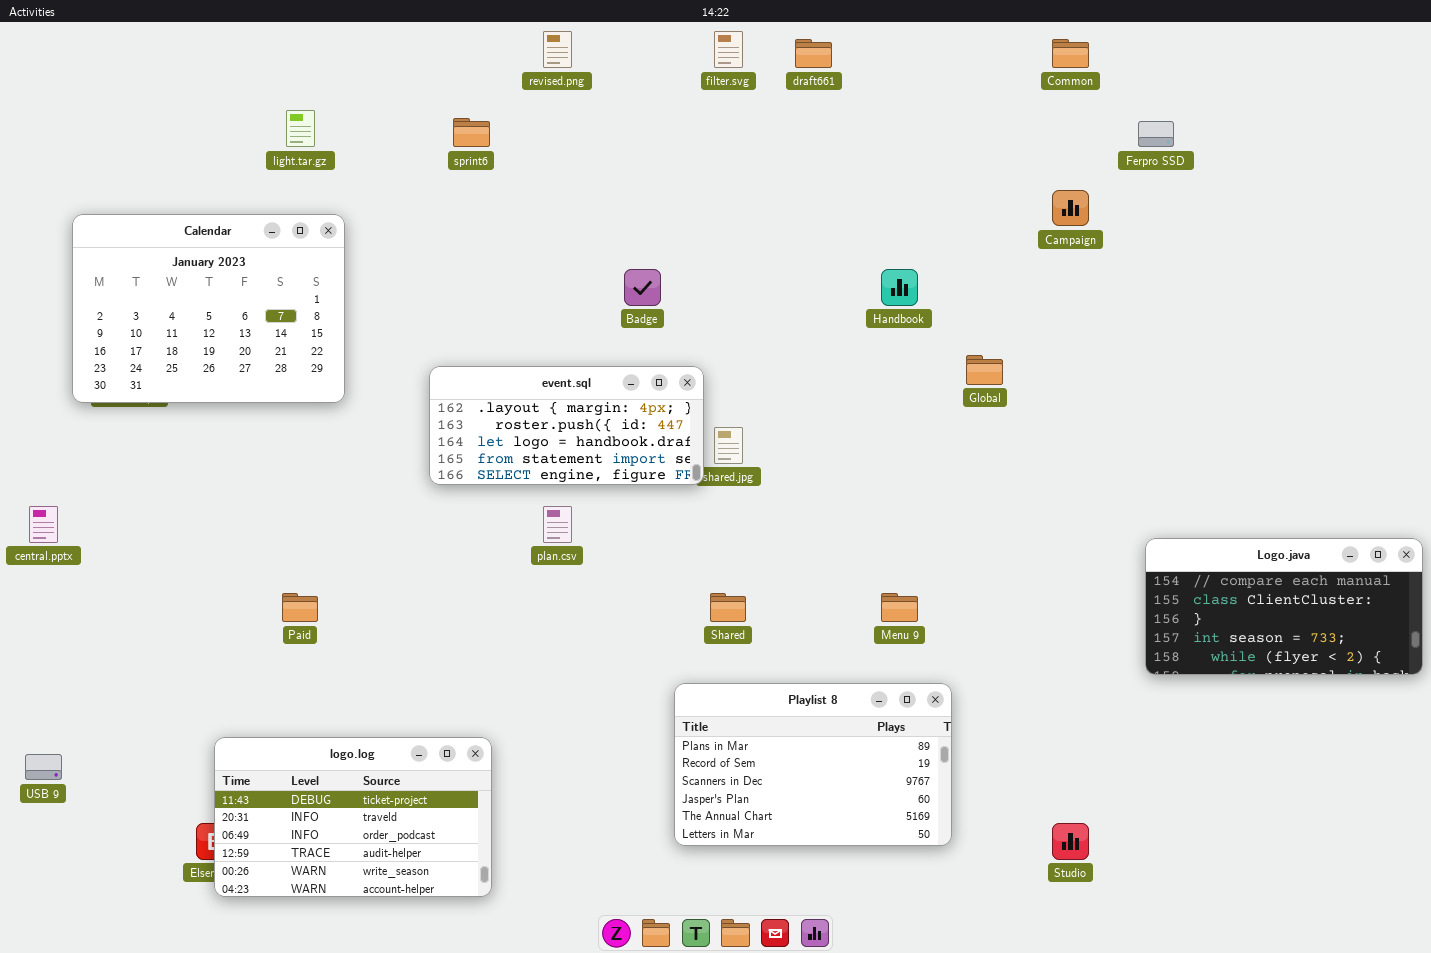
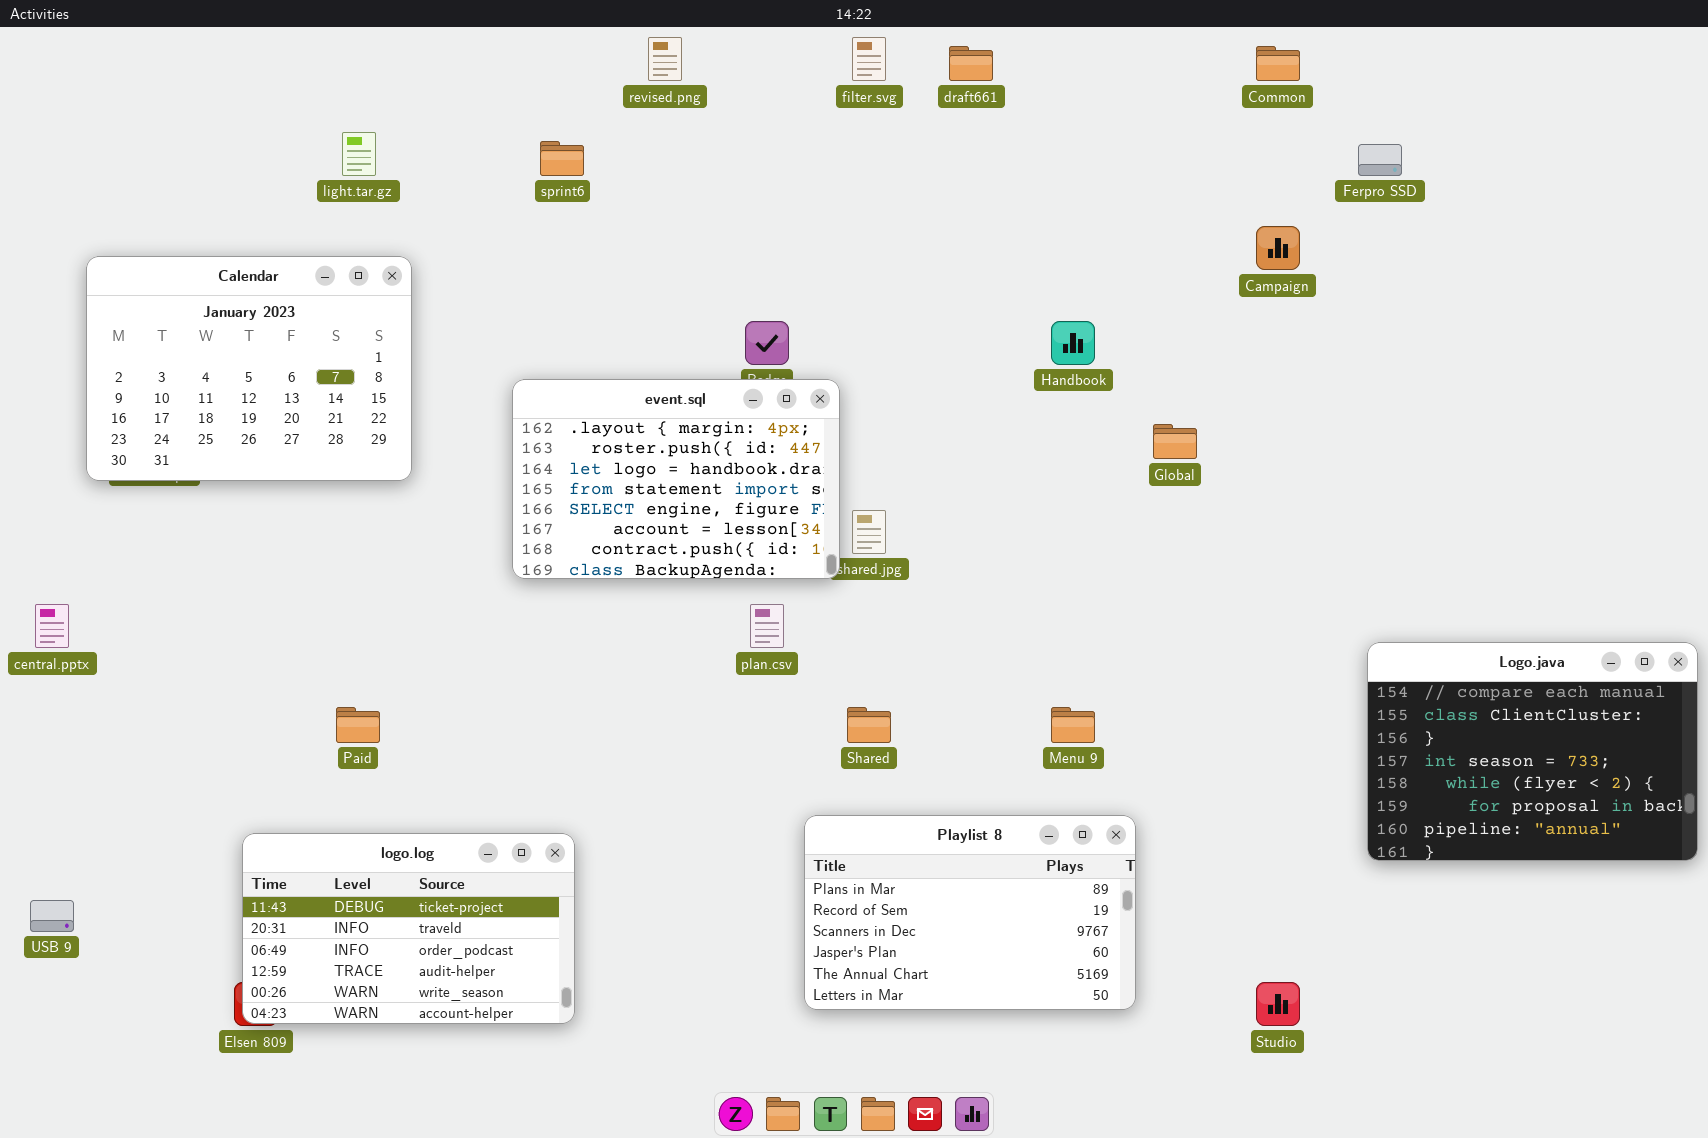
event.sql: [429,366,704,485] -> [512,379,840,579], resized
plan.csv: [543,506,572,543] -> [750,604,784,648], moved
Logo.java: [1145,538,1423,675] -> [1367,642,1698,861], resized
logo.log: [214,737,492,897] -> [242,833,575,1024], moved

